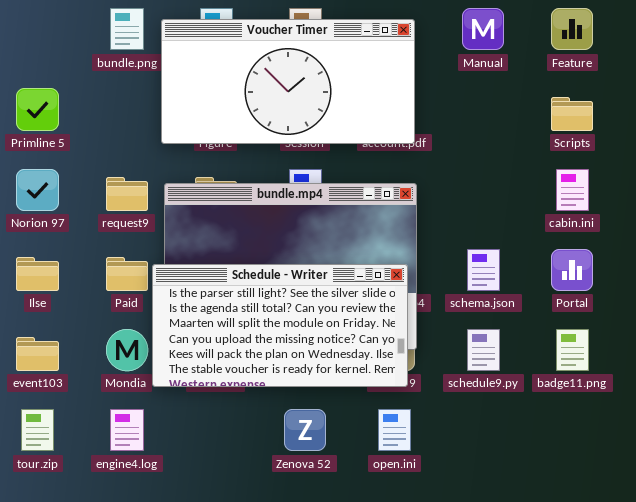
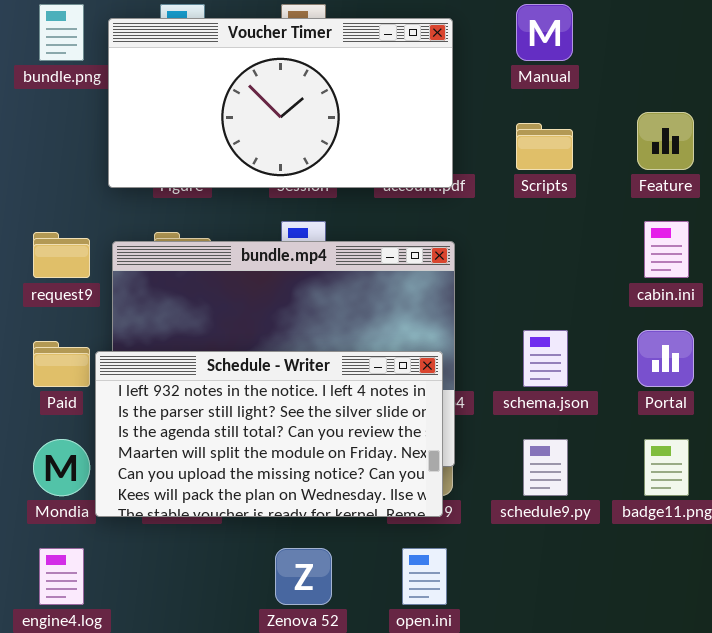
Feature: [551,8,593,50] -> [637,112,694,170], moved
Scripts: [551,97,593,131] -> [516,123,573,170], moved
Schedule - Writer: [152,264,408,387] -> [95,351,443,517], scrolled up 1 row

